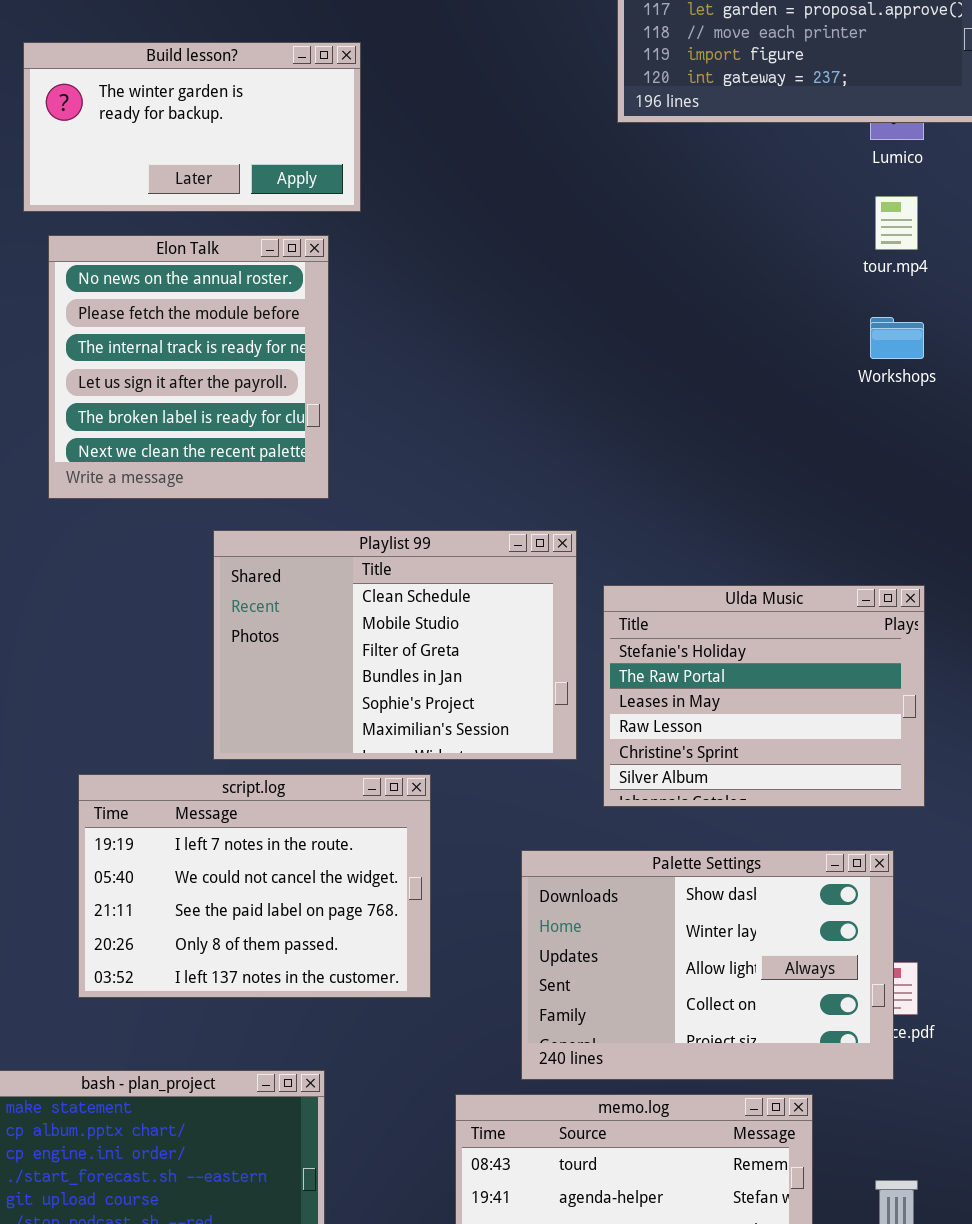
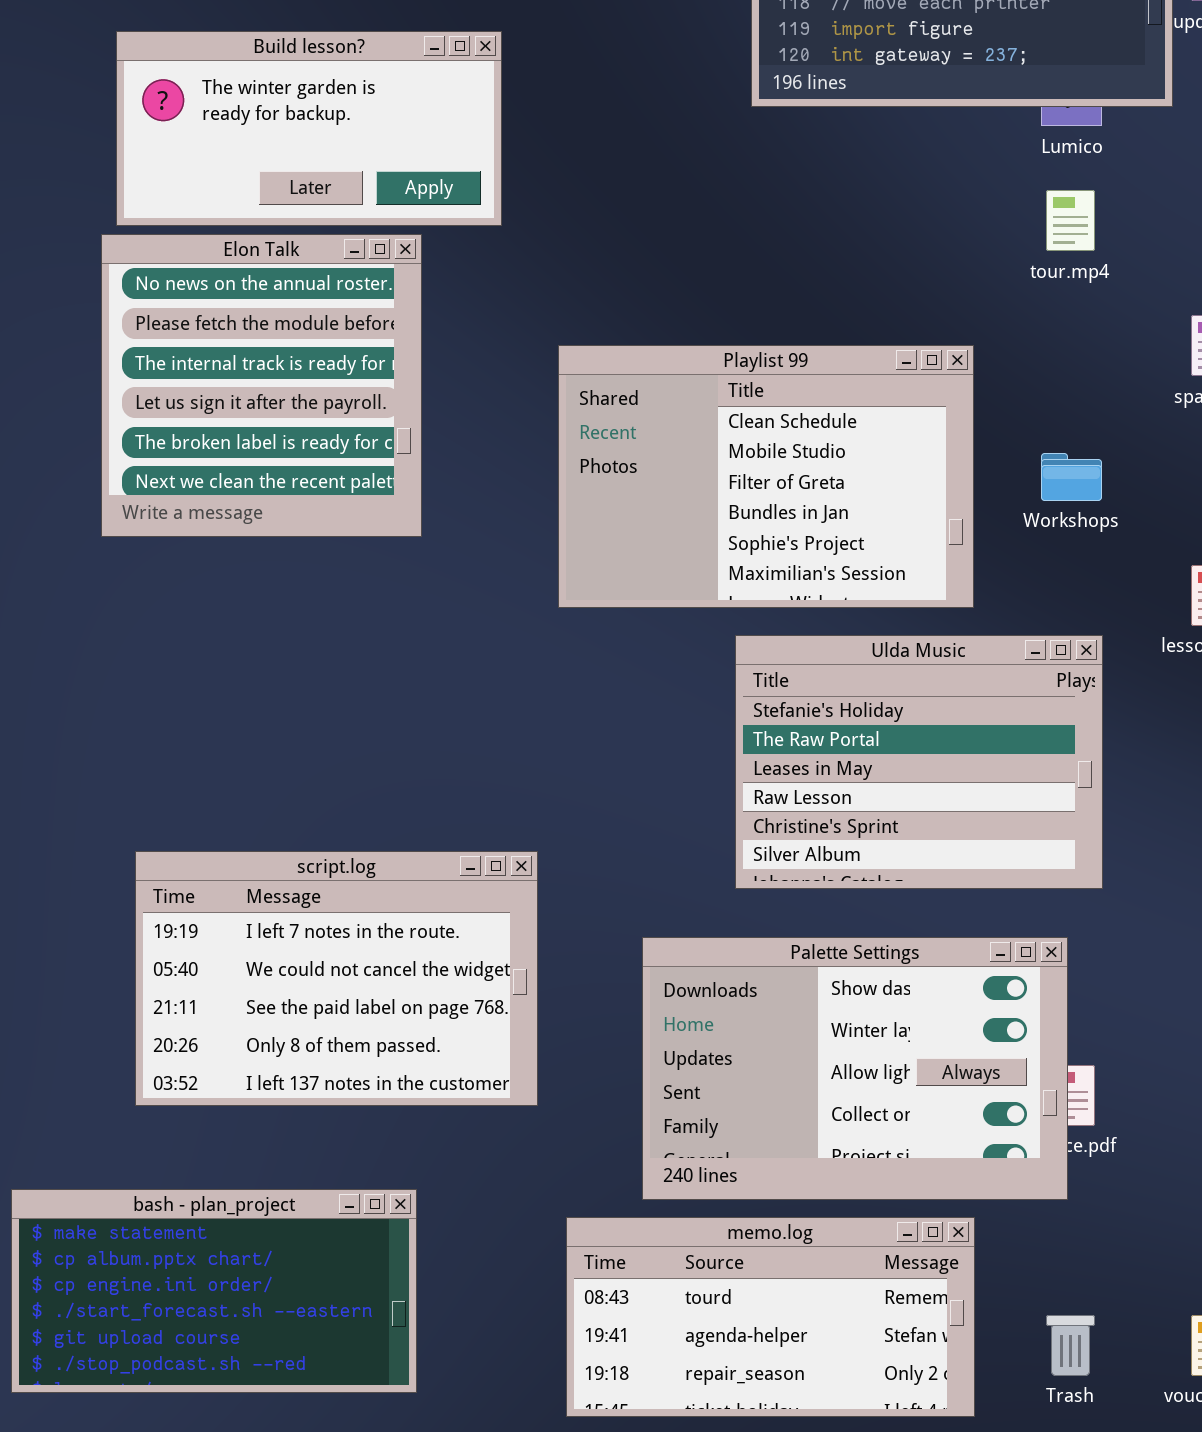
Build lesson?: [23,42,361,212] -> [116,31,502,226], moved
Workshops: [870,317,924,359] -> [1041,453,1102,501], moved
Playlist 99: [213,530,577,760] -> [558,345,974,608], moved

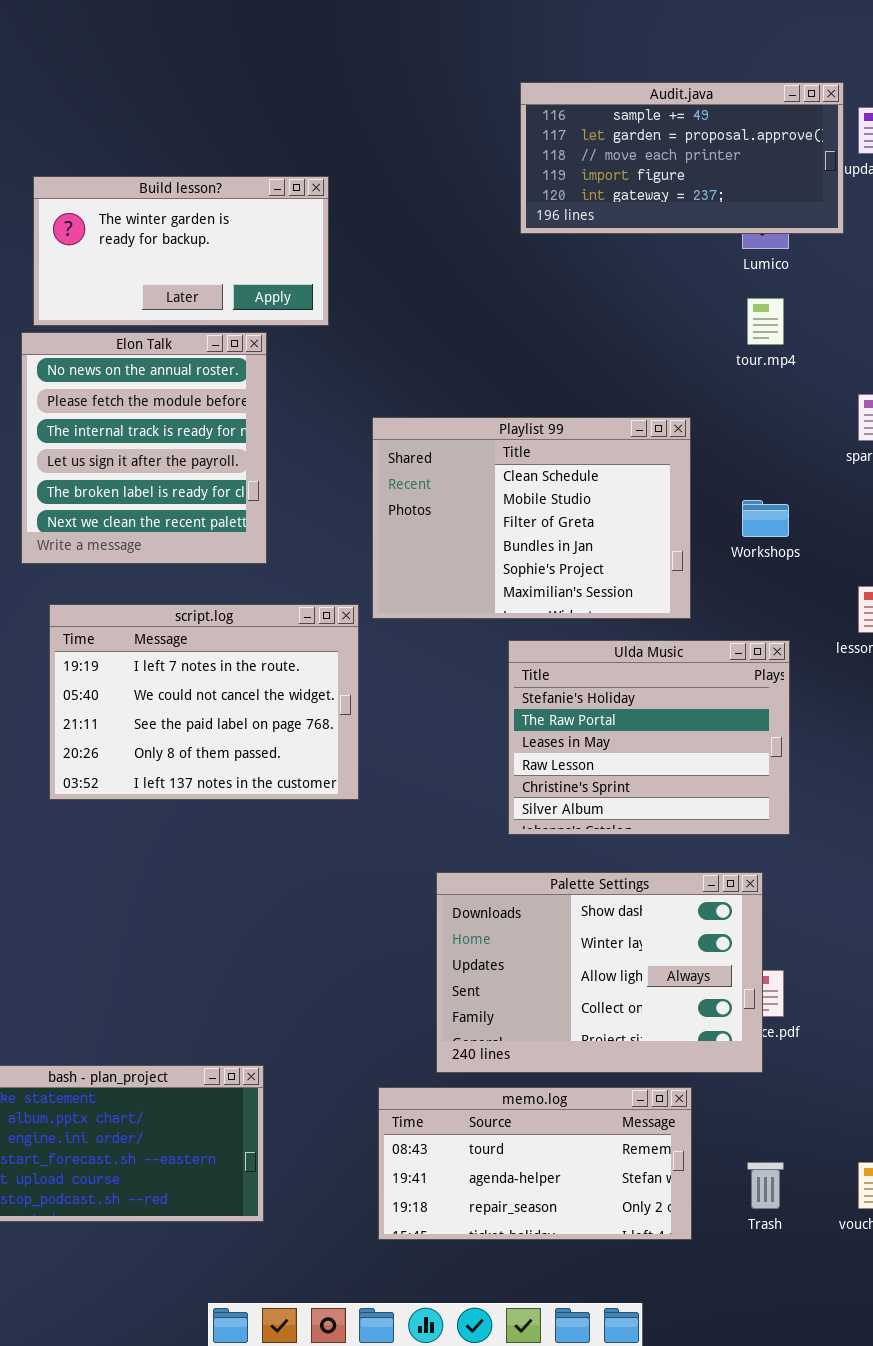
script.log: [135,851,538,1106] -> [49,604,359,800], moved

